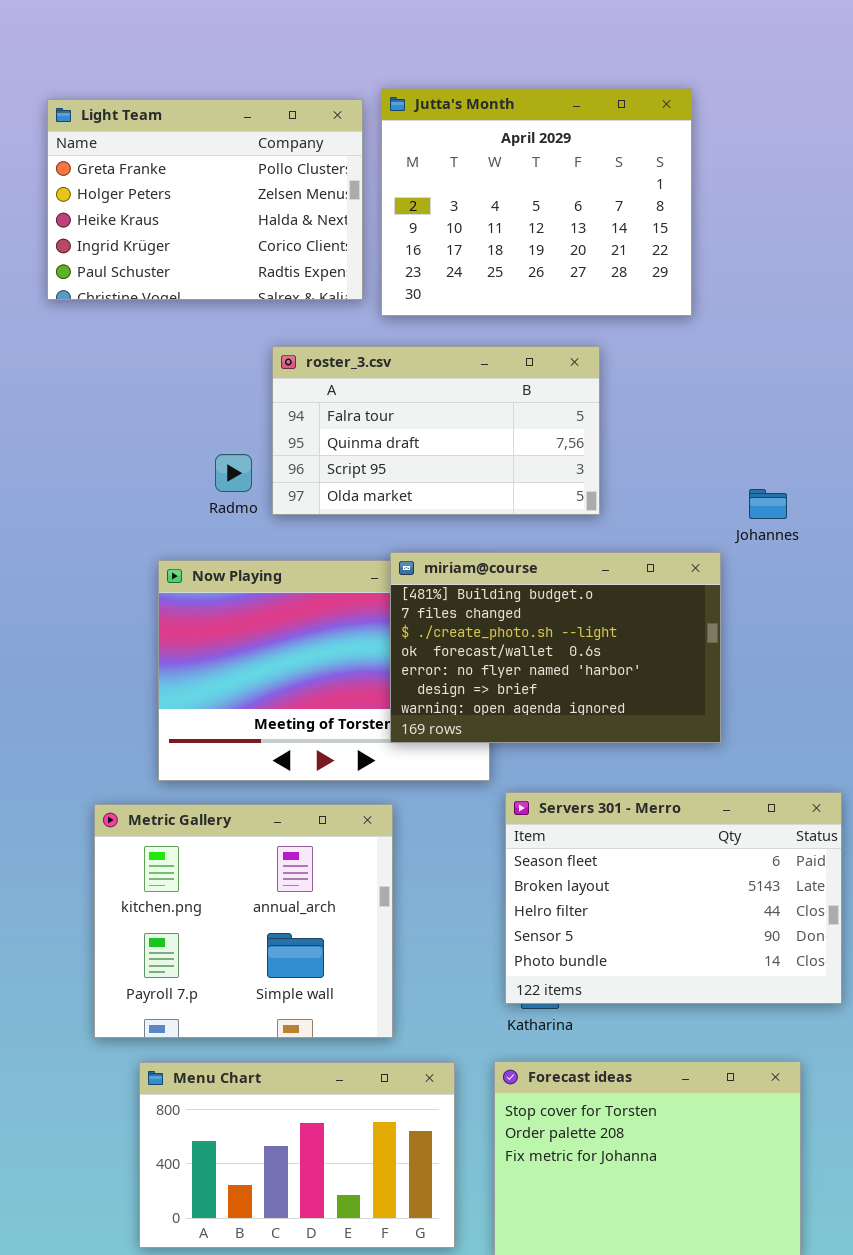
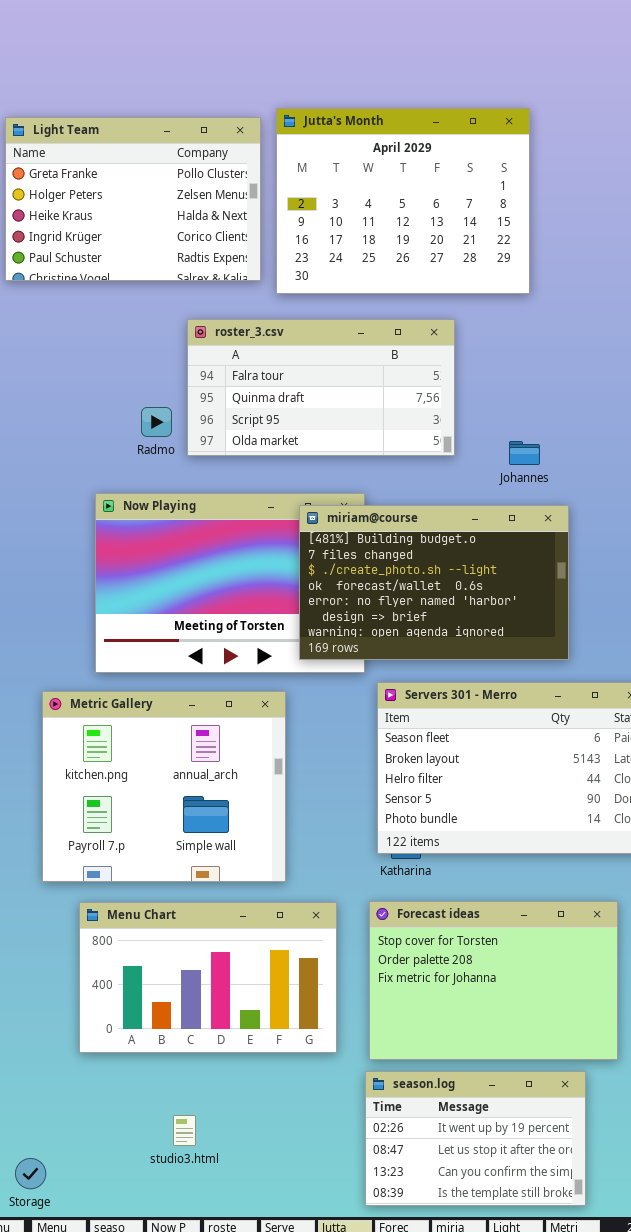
Johannes: [749,489,787,519] -> [509,441,540,465], moved
miriam@course: [390,552,721,743] -> [299,505,569,660], moved

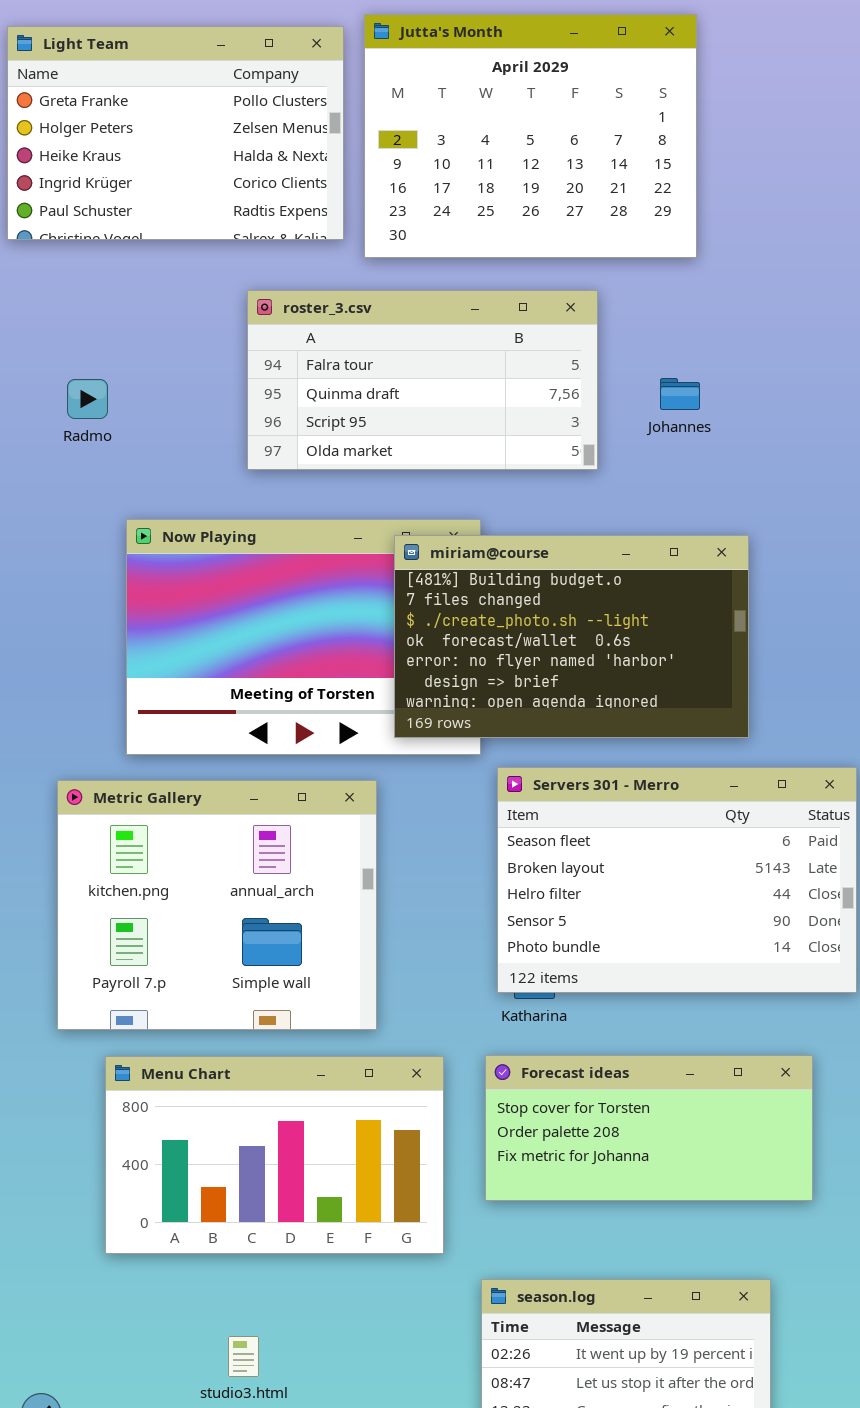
Radmo: [141,407,172,437] -> [67,379,108,419], moved
Johannes: [509,441,540,465] -> [660,378,700,410], moved
Forecast ideas: [369,901,618,1060] -> [485,1055,813,1201], resized

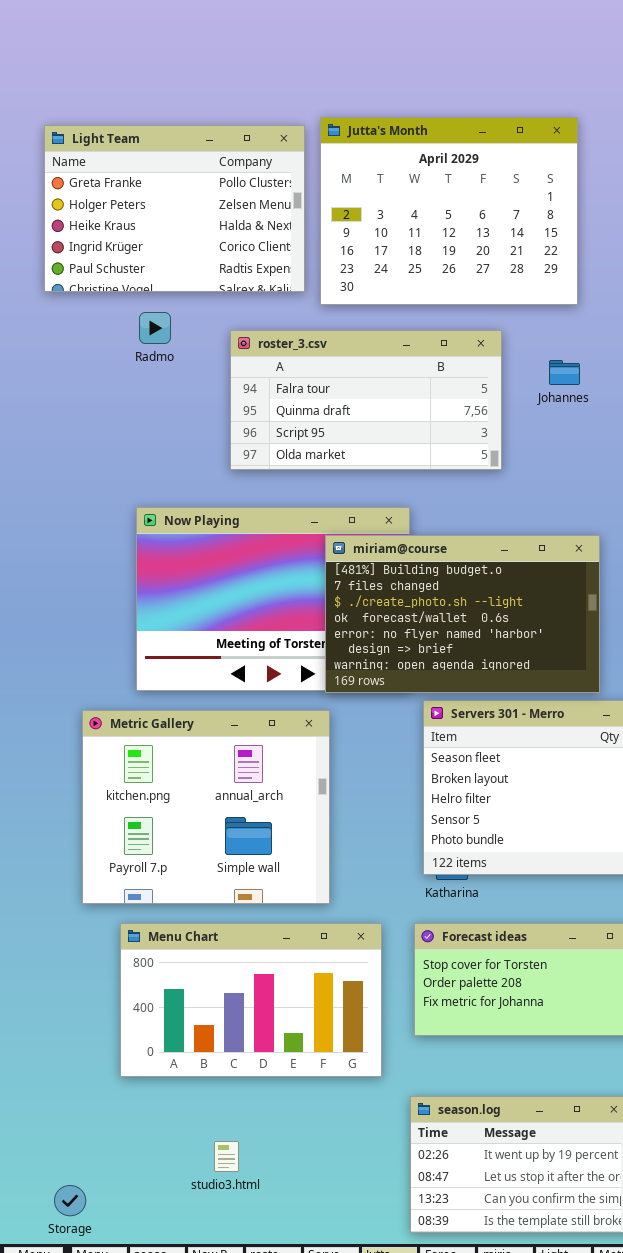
Johannes: [660,378,700,410] -> [549,360,580,385], moved
Radmo: [67,379,108,419] -> [139,312,171,344], moved
miriam@course: [394,535,749,738] -> [325,535,600,693], moved

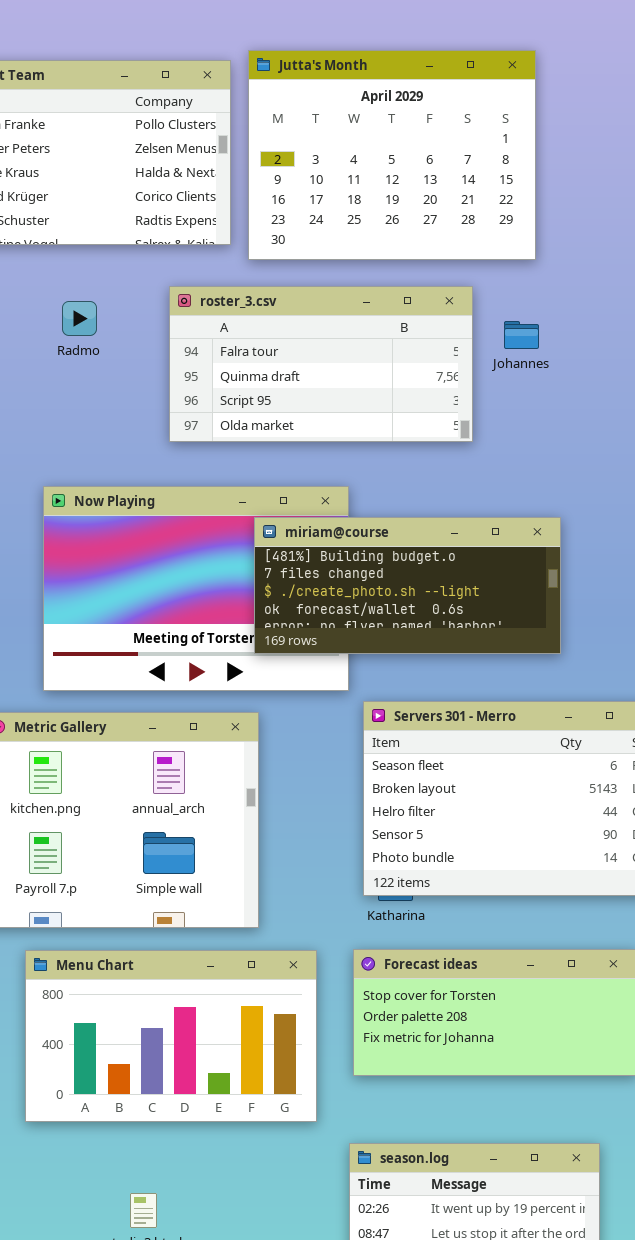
Radmo: [139,312,171,344] -> [62,301,97,336], moved
roster_3.csv: [230,330,502,470] -> [169,286,473,442], moved
miriam@course: [325,535,600,693] -> [254,517,561,654], resized

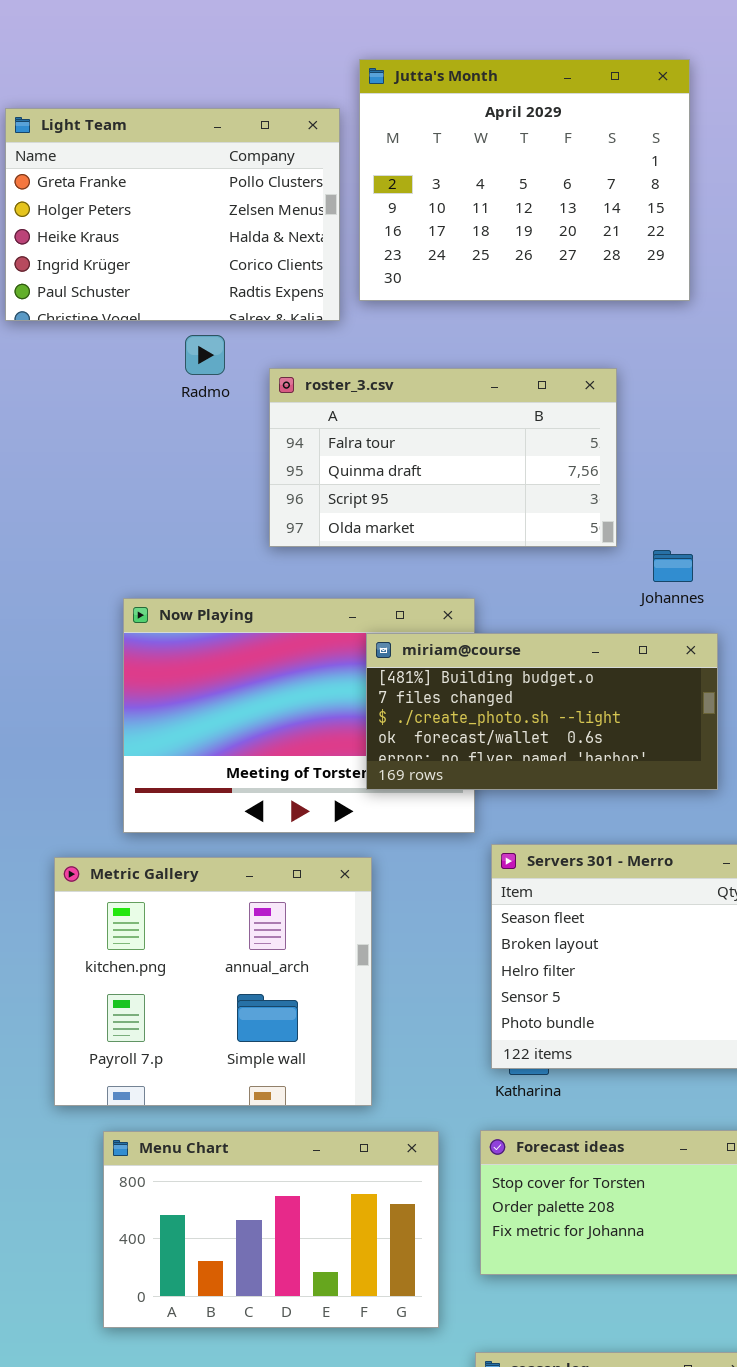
Jutta's Month: [248,50,536,260] -> [359,59,690,301], moved
Radmo: [62,301,97,336] -> [185,335,225,375], moved
Johannes: [504,321,539,349] -> [653,550,693,582], moved

